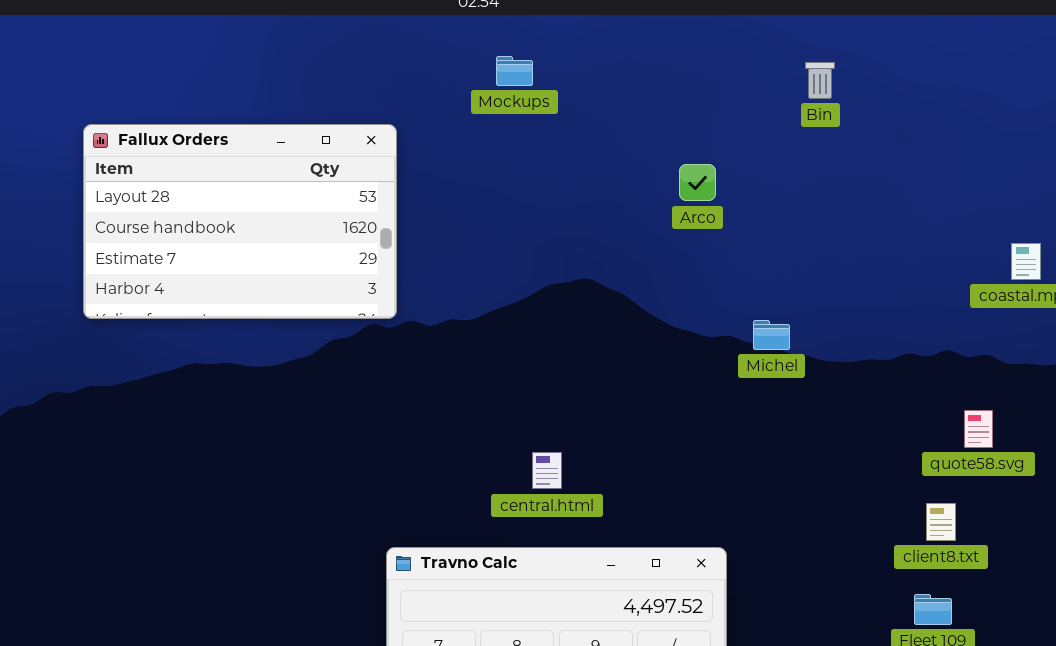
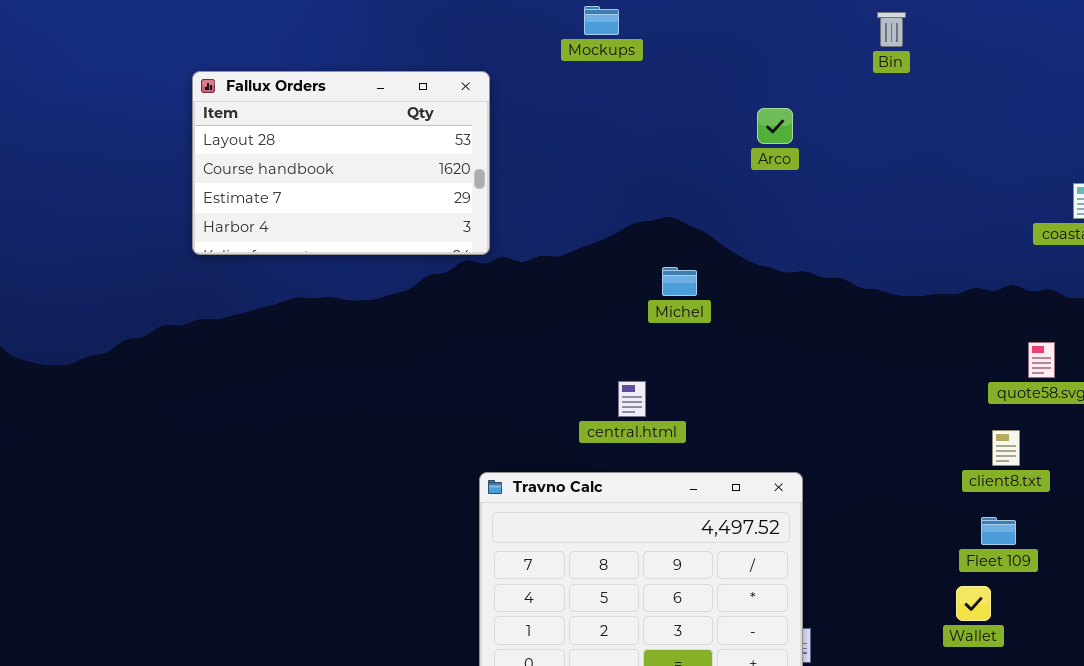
Michel: [753,320,790,350] -> [662,267,697,296], moved

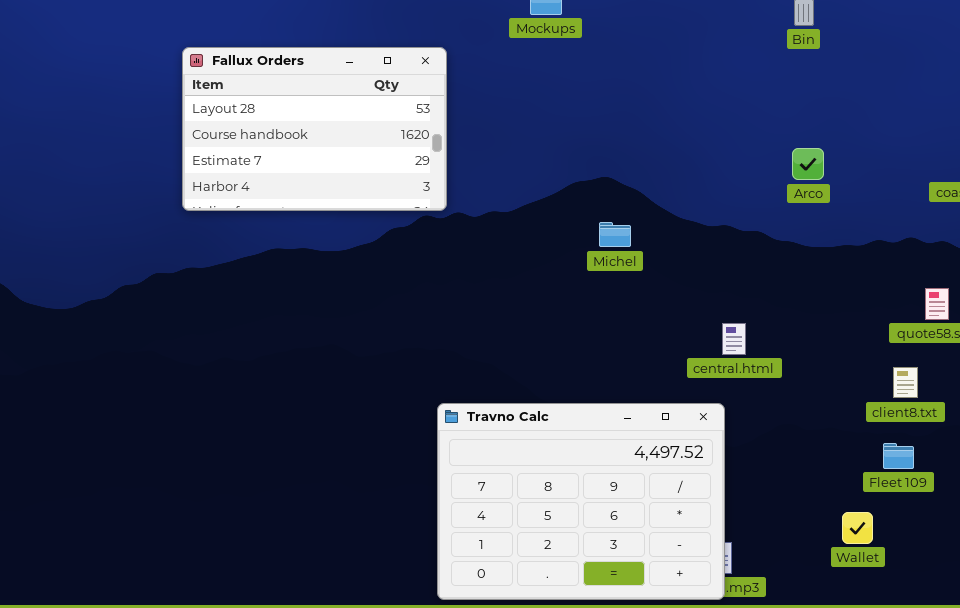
Arco: [757,108,793,144] -> [792,148,824,180], moved
central.html: [618,381,646,417] -> [722,323,746,355], moved
Wallet: [956,586,991,621] -> [842,512,873,544], moved

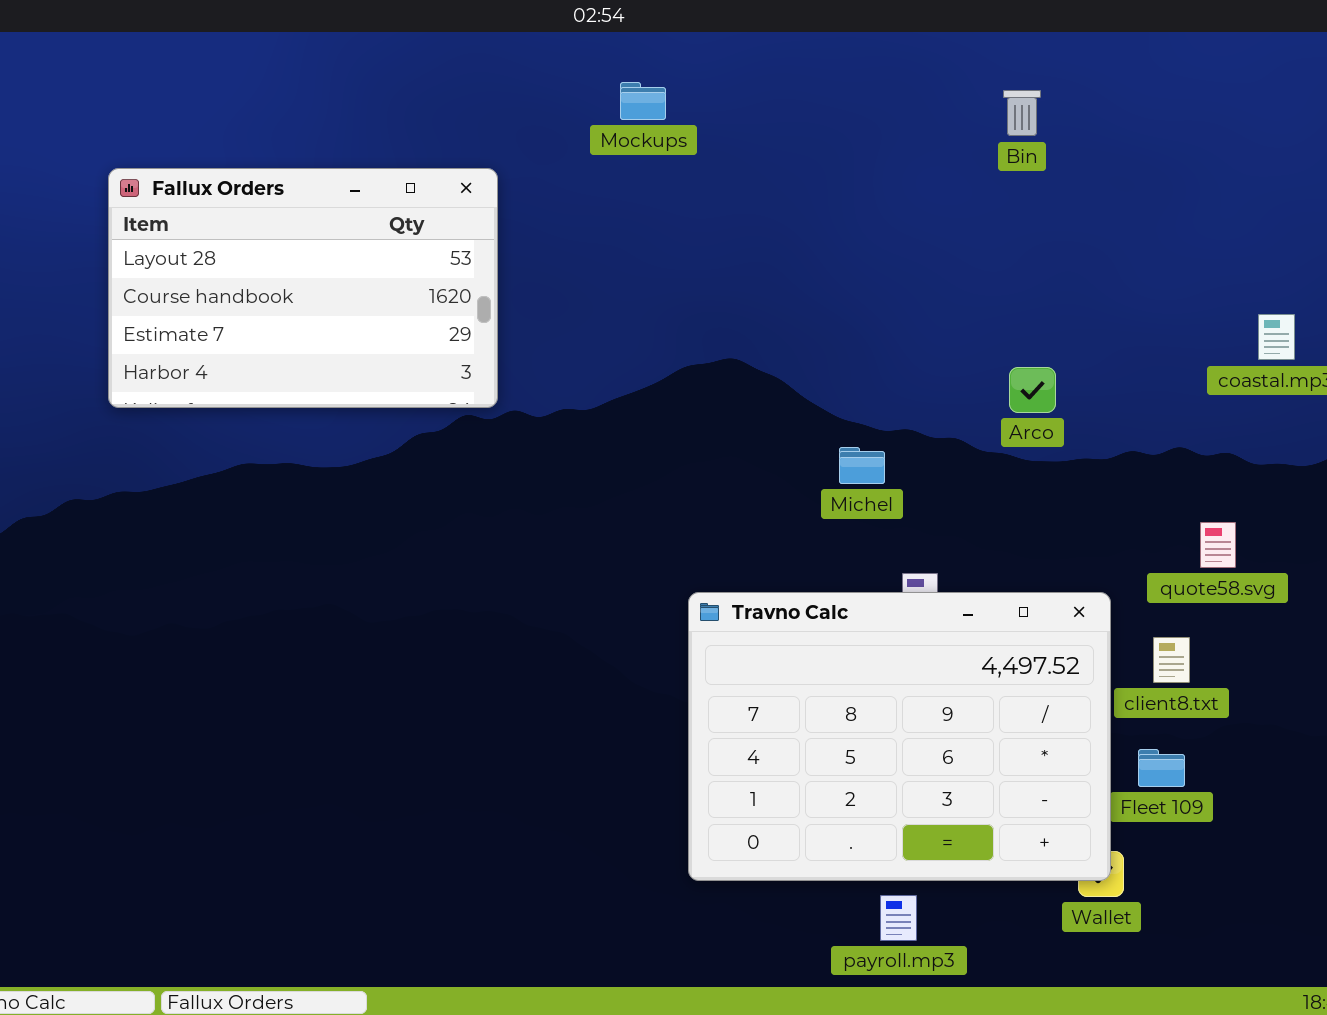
Arco: [792,148,824,180] -> [1009,367,1056,413], moved
Michel: [599,222,631,247] -> [839,447,885,484], moved
Travno Calc: [437,403,725,600] -> [688,592,1111,881], moved

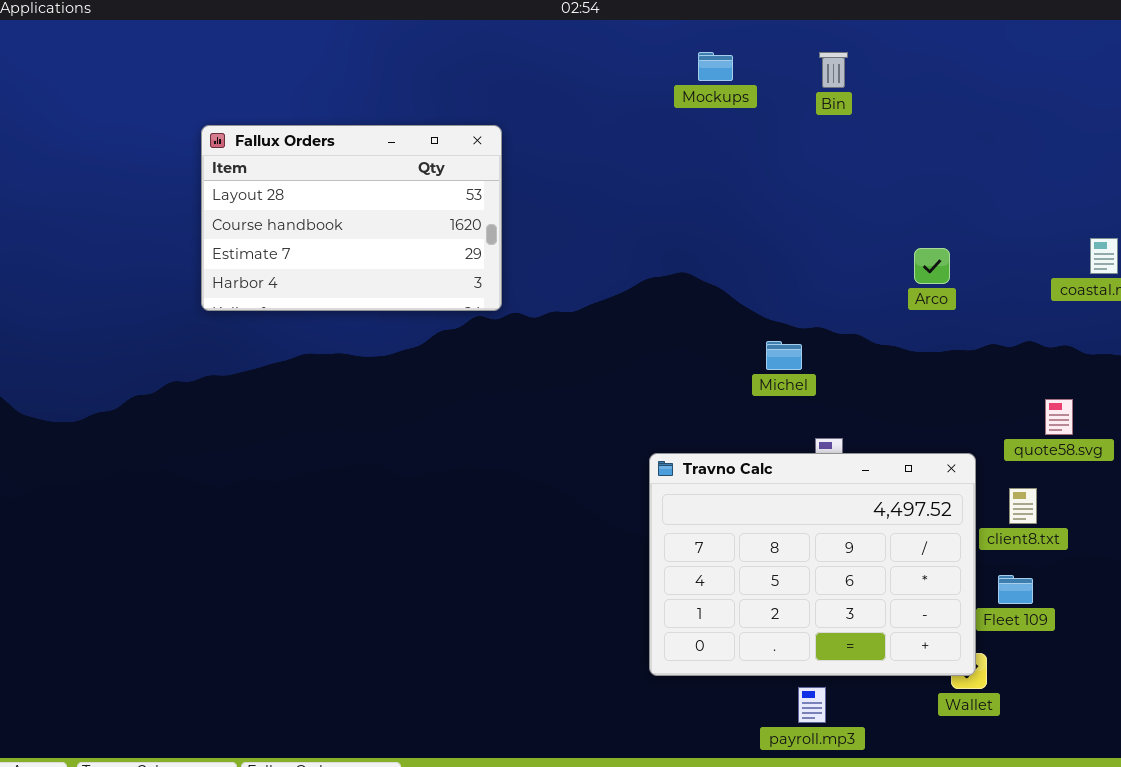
Mockups: [620,82,666,120] -> [698,52,733,81], moved
Bin: [1003,90,1041,136] -> [819,52,848,88], moved
Arco: [1009,367,1056,413] -> [914,248,950,284], moved

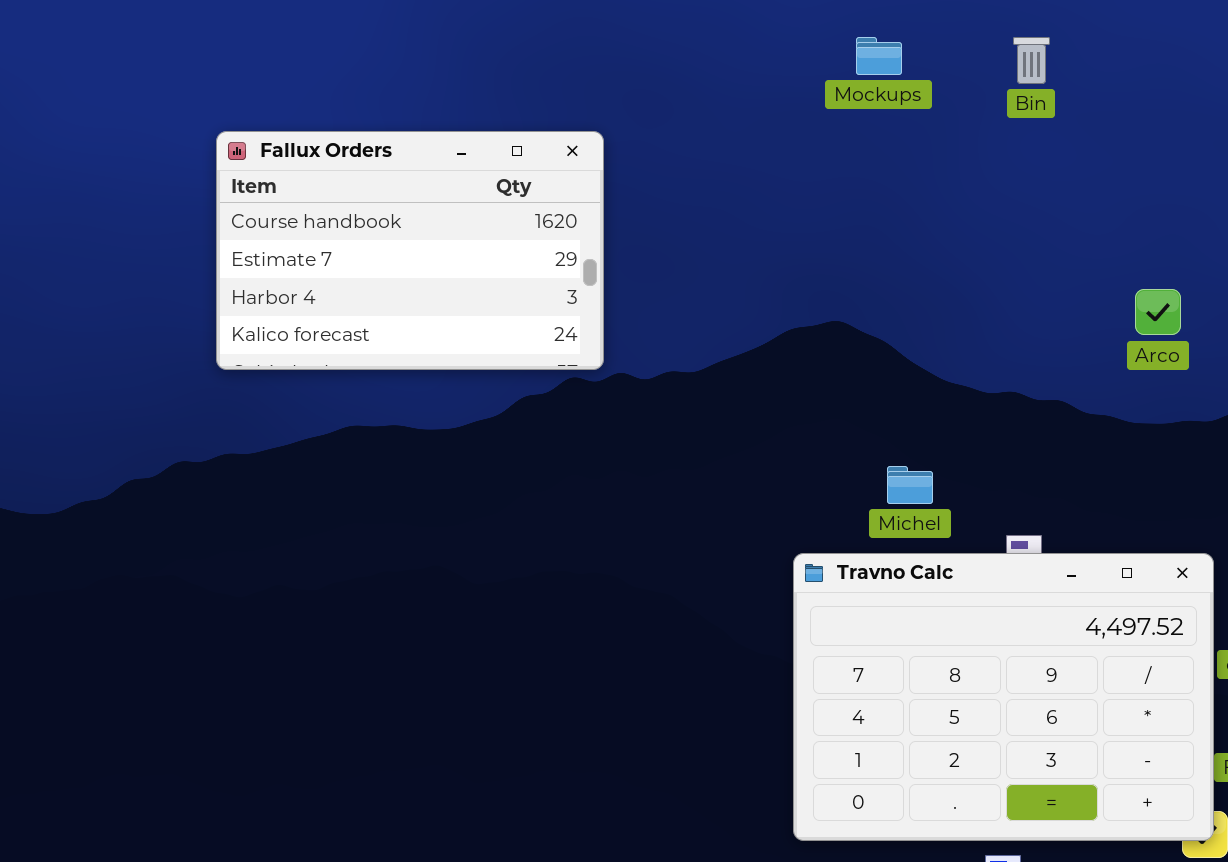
Fallux Orders: [201,125,502,311] -> [216,131,604,370], scrolled down 1 row
Michel: [766,341,802,370] -> [887,466,933,504], moved

